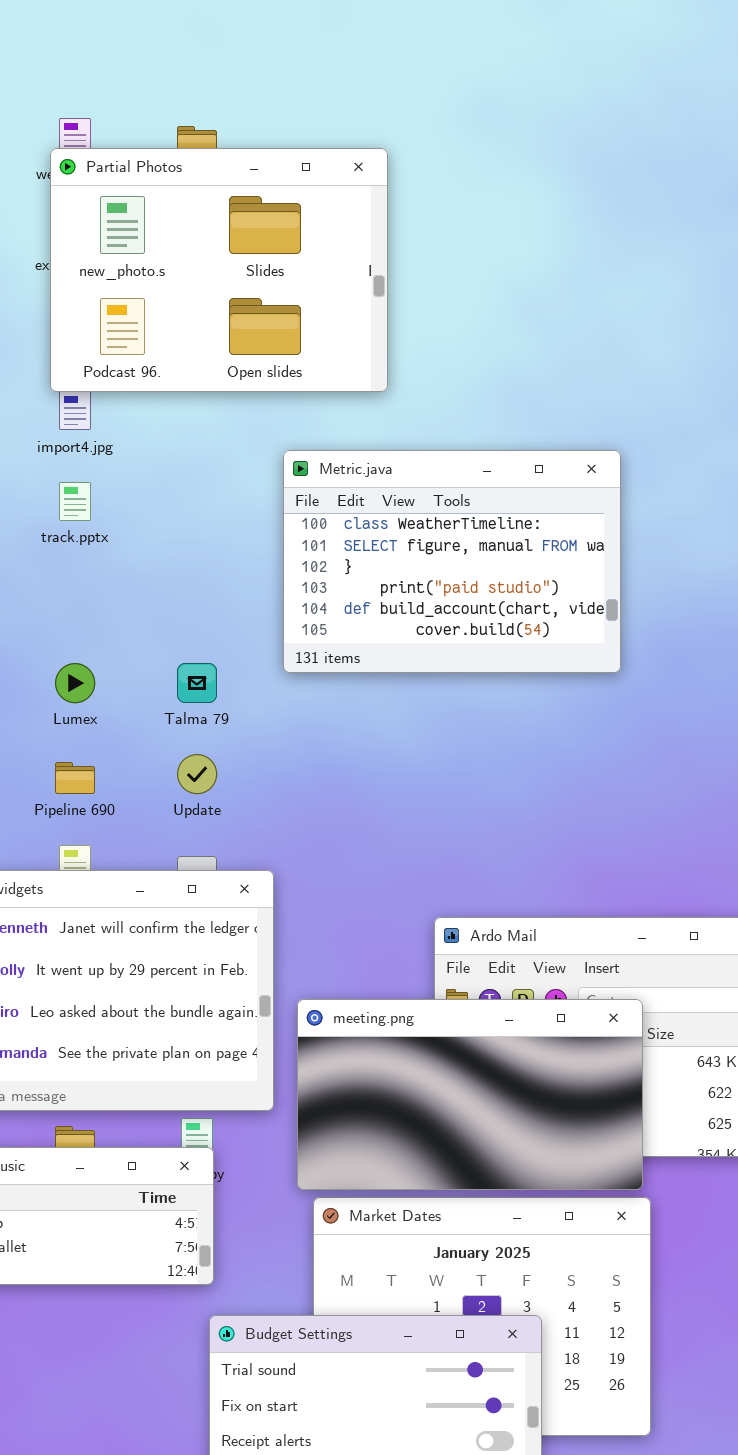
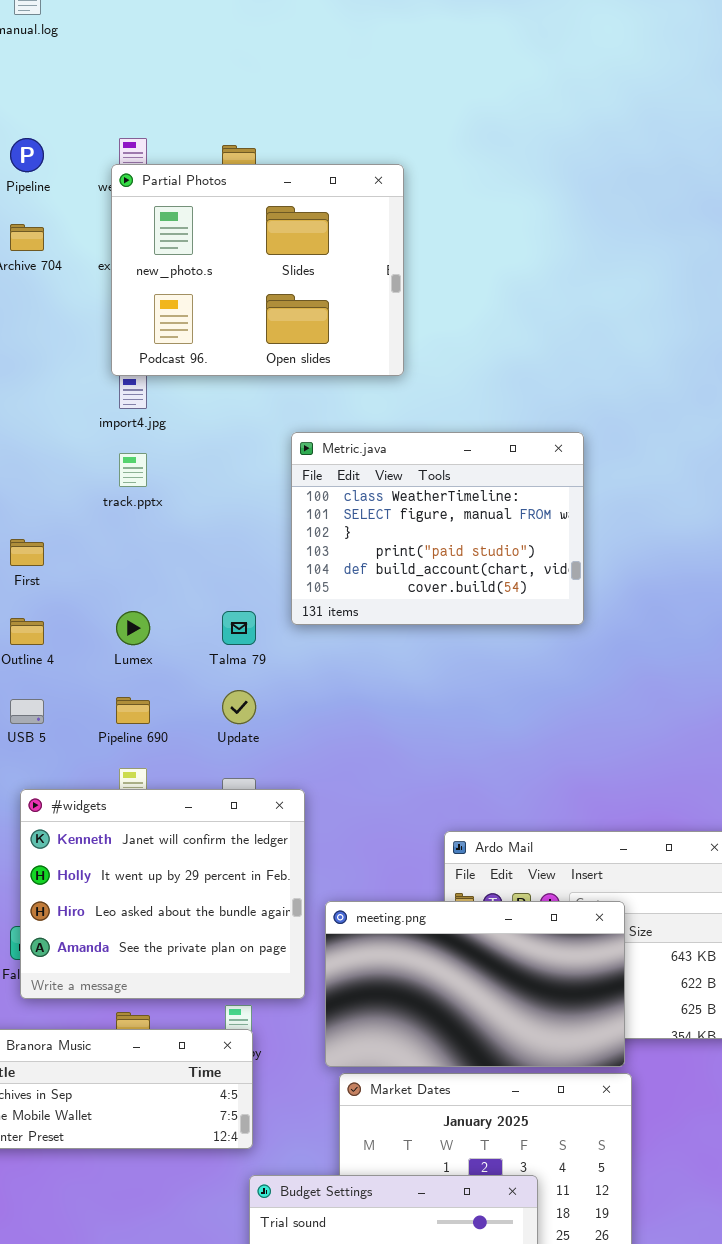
Metric.java: [283,450,621,673] -> [291,432,584,625], moved

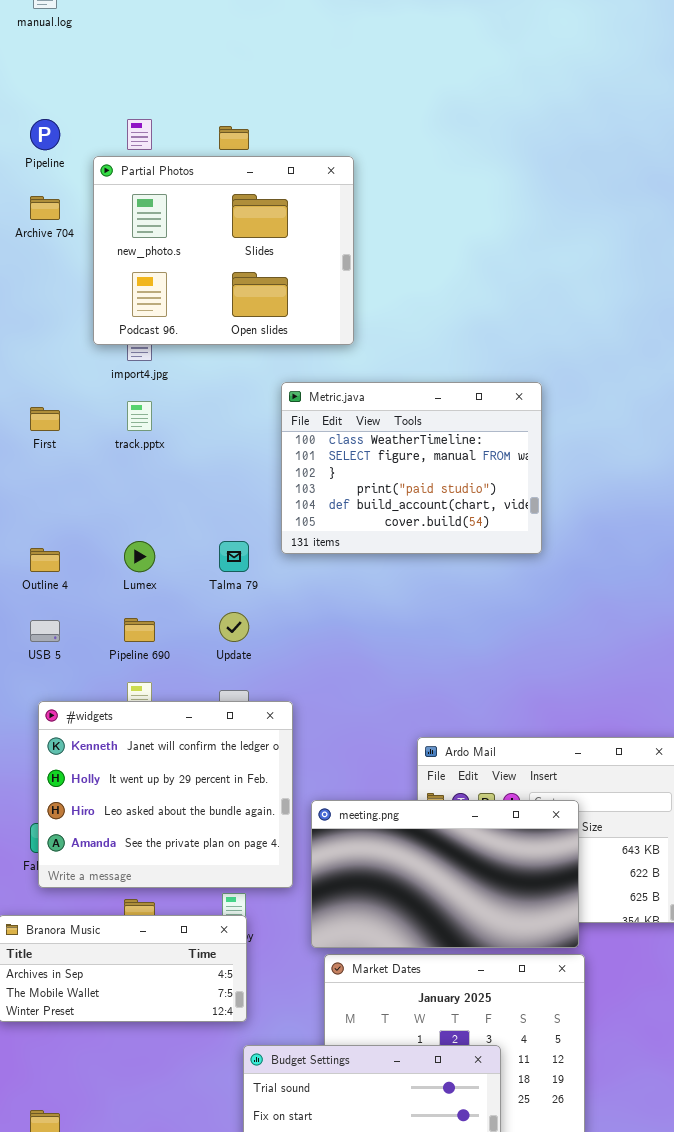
Partial Photos: [111,164,404,376] -> [93,156,354,345], moved
First: [10,539,44,566] -> [30,407,60,431], moved

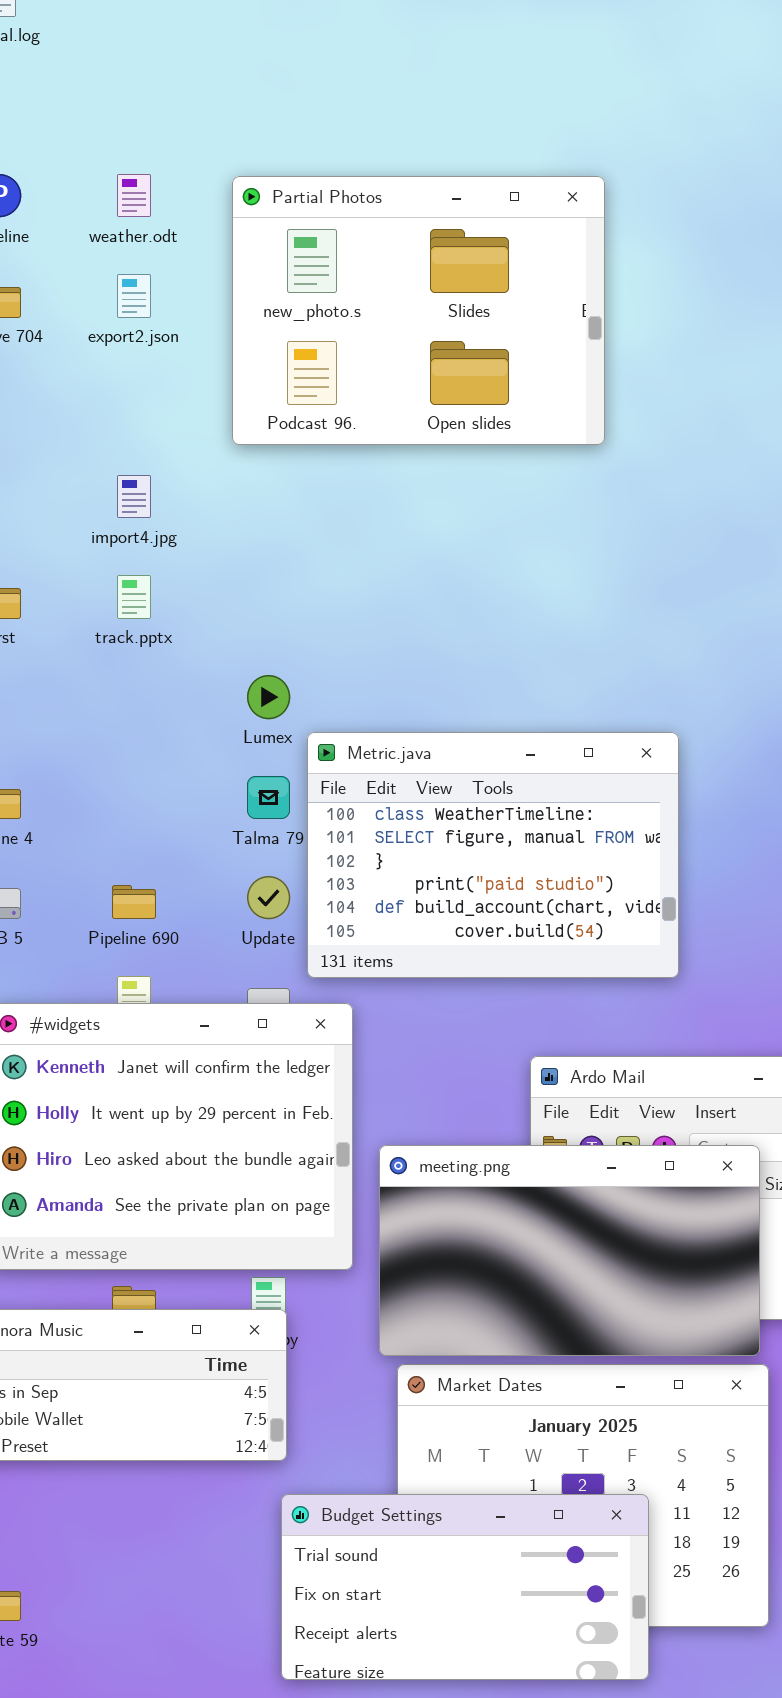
Partial Photos: [93,156,354,345] -> [232,176,605,445], moved
Metric.java: [281,382,542,554] -> [307,732,679,978], moved
Lumex: [124,541,155,572] -> [247,675,290,719], moved

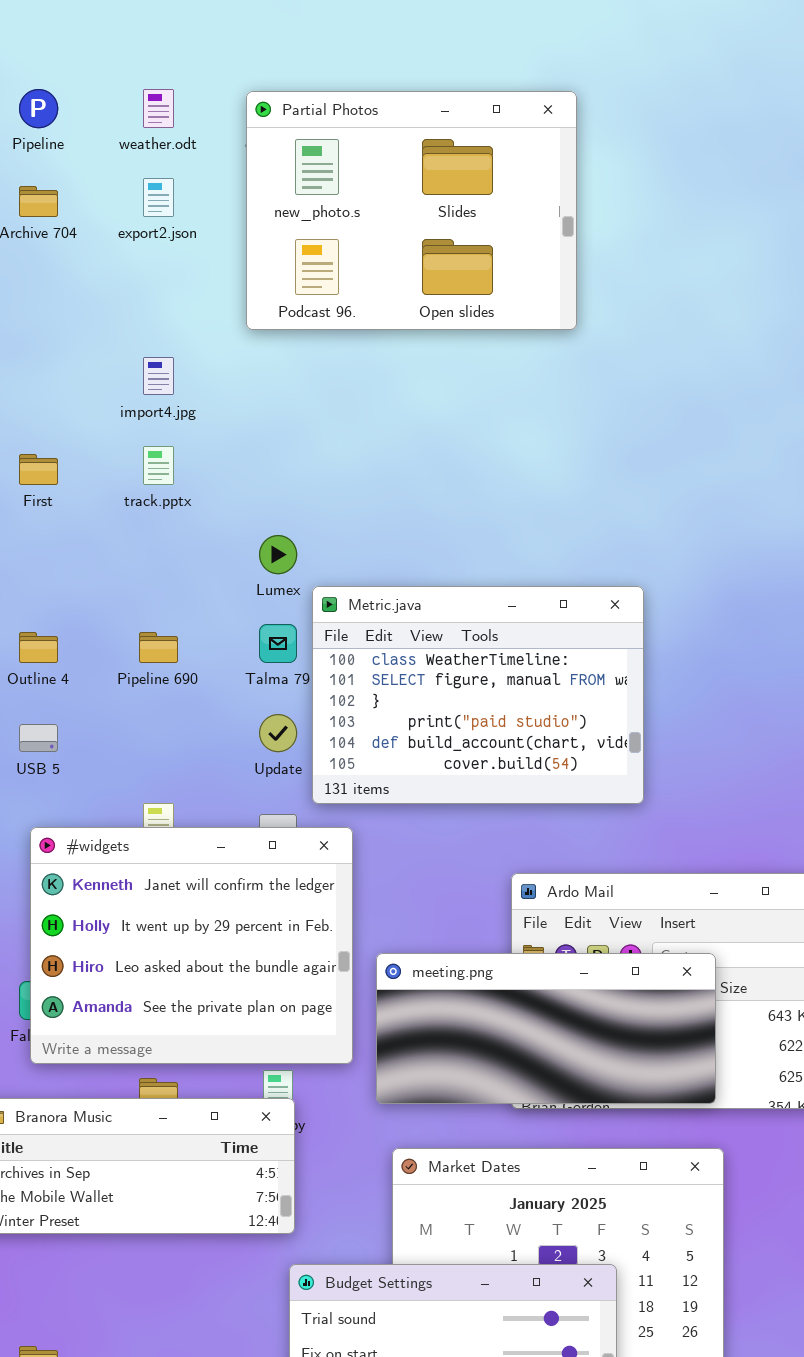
Pipeline 690: [112,885,156,919] -> [139,632,178,663], moved
meeting.png: [379,1145,760,1356] -> [376,953,716,1104], resized

